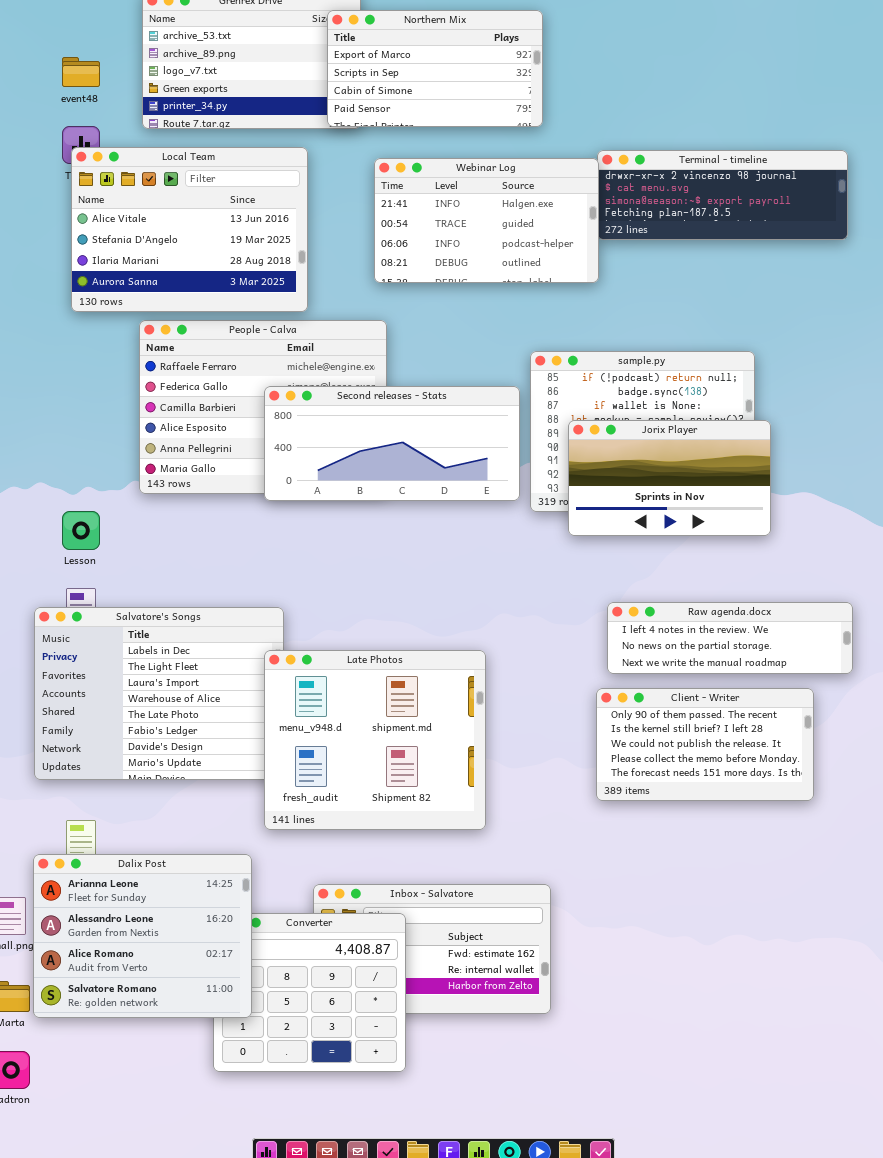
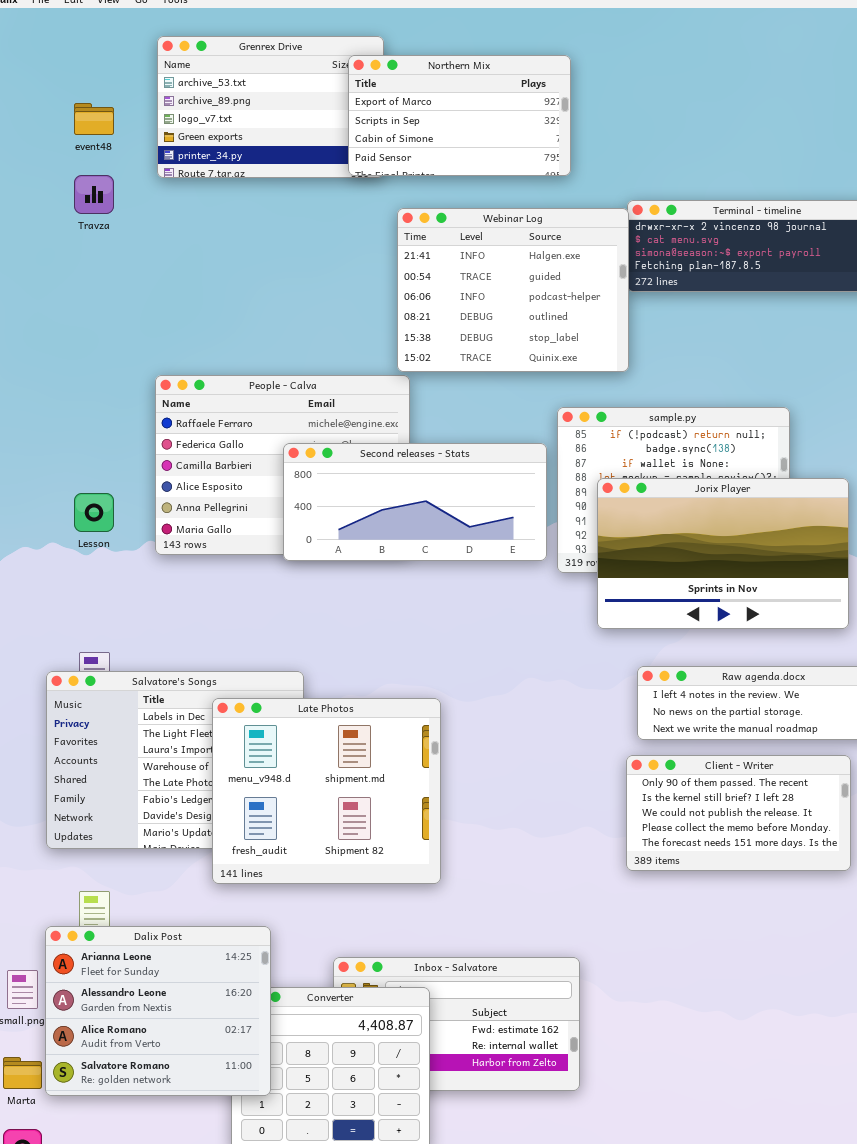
Local Team: [71,147,308,312] -> none, closed
Webinar Log: [374,158,599,283] -> [397,208,629,372], resized
Jorix Player: [568,420,771,536] -> [597,478,849,629], resized
Lesson: [62,511,100,550] -> [74,493,114,532], moved
Late Photos: [264,650,486,830] -> [212,698,441,884], moved

